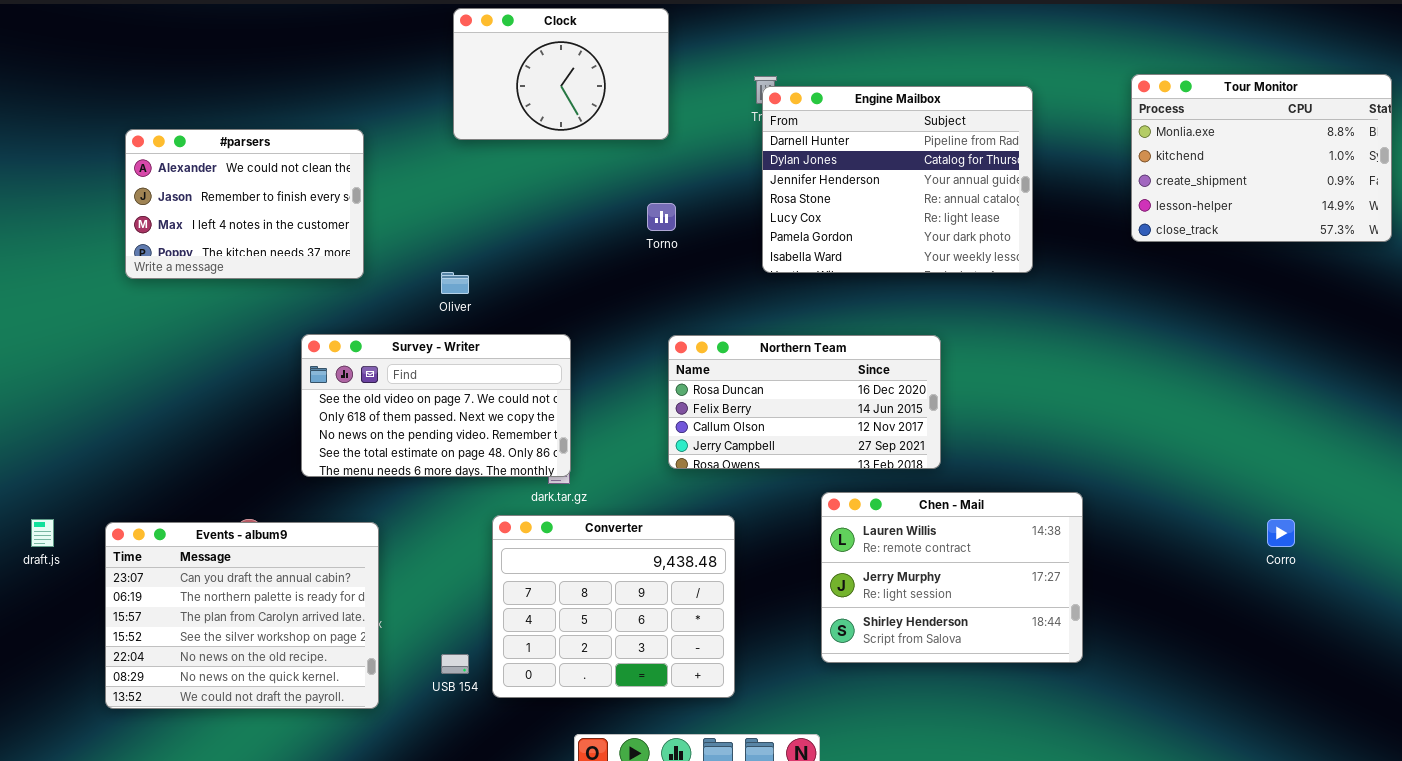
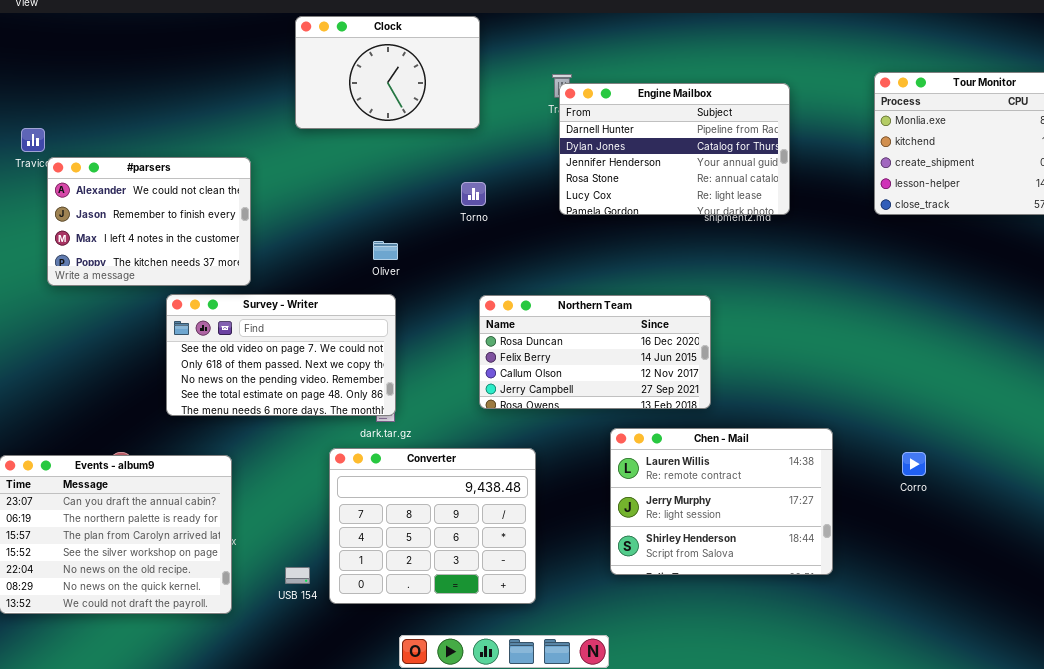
Engine Mailbox: [762,86,1033,273] -> [559,83,790,215], resized
#parsers: [125,129,364,279] -> [47,157,251,286], moved
Oliver: [441,272,469,294] -> [373,241,398,260], moved
Corro: [1267,519,1295,547] -> [902,452,926,476], moved

